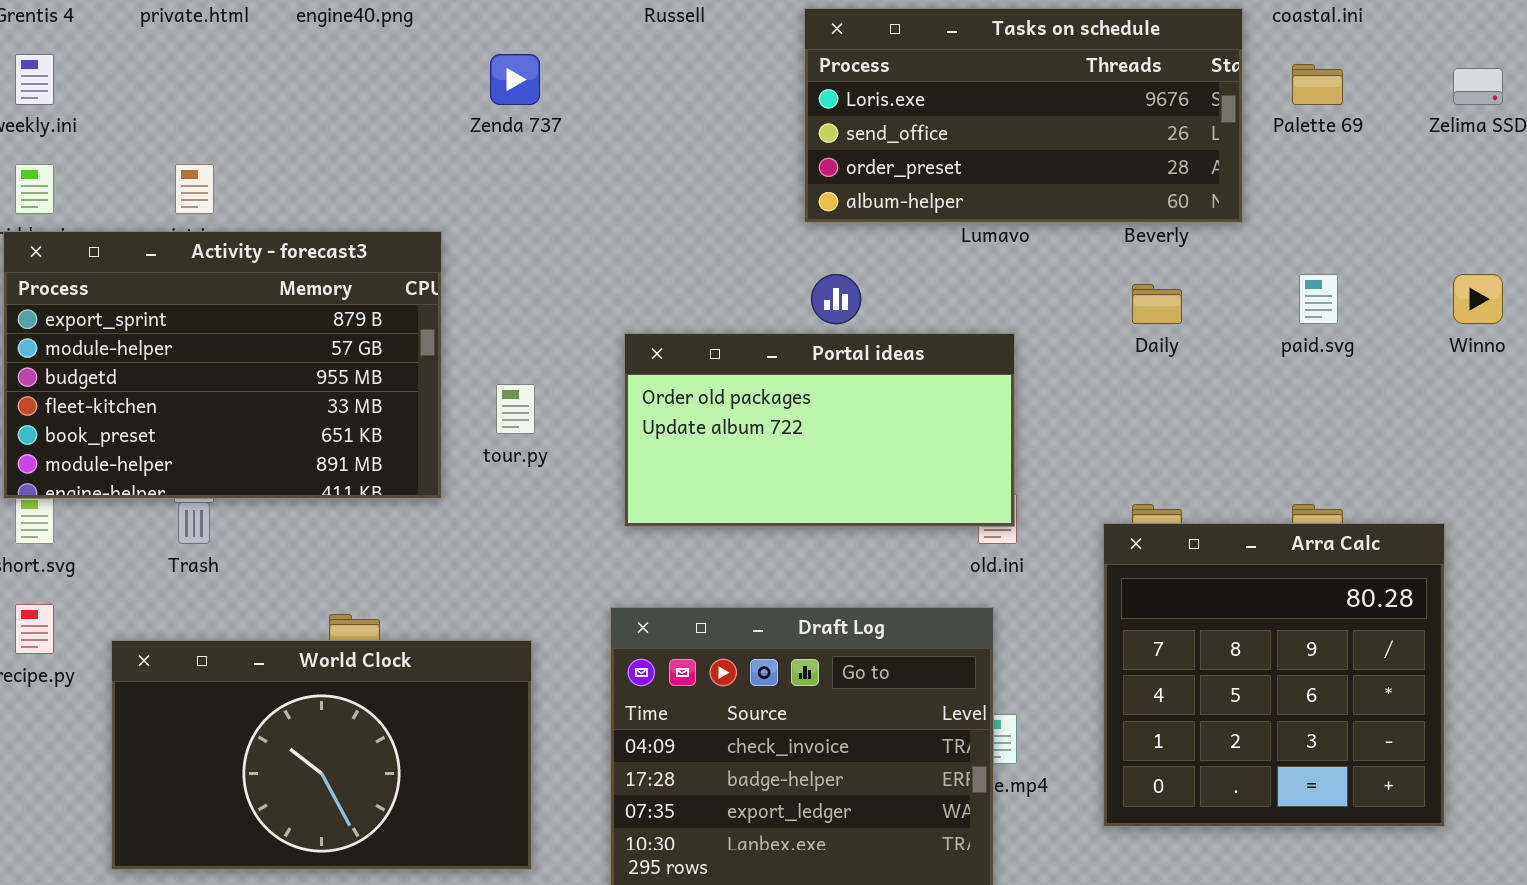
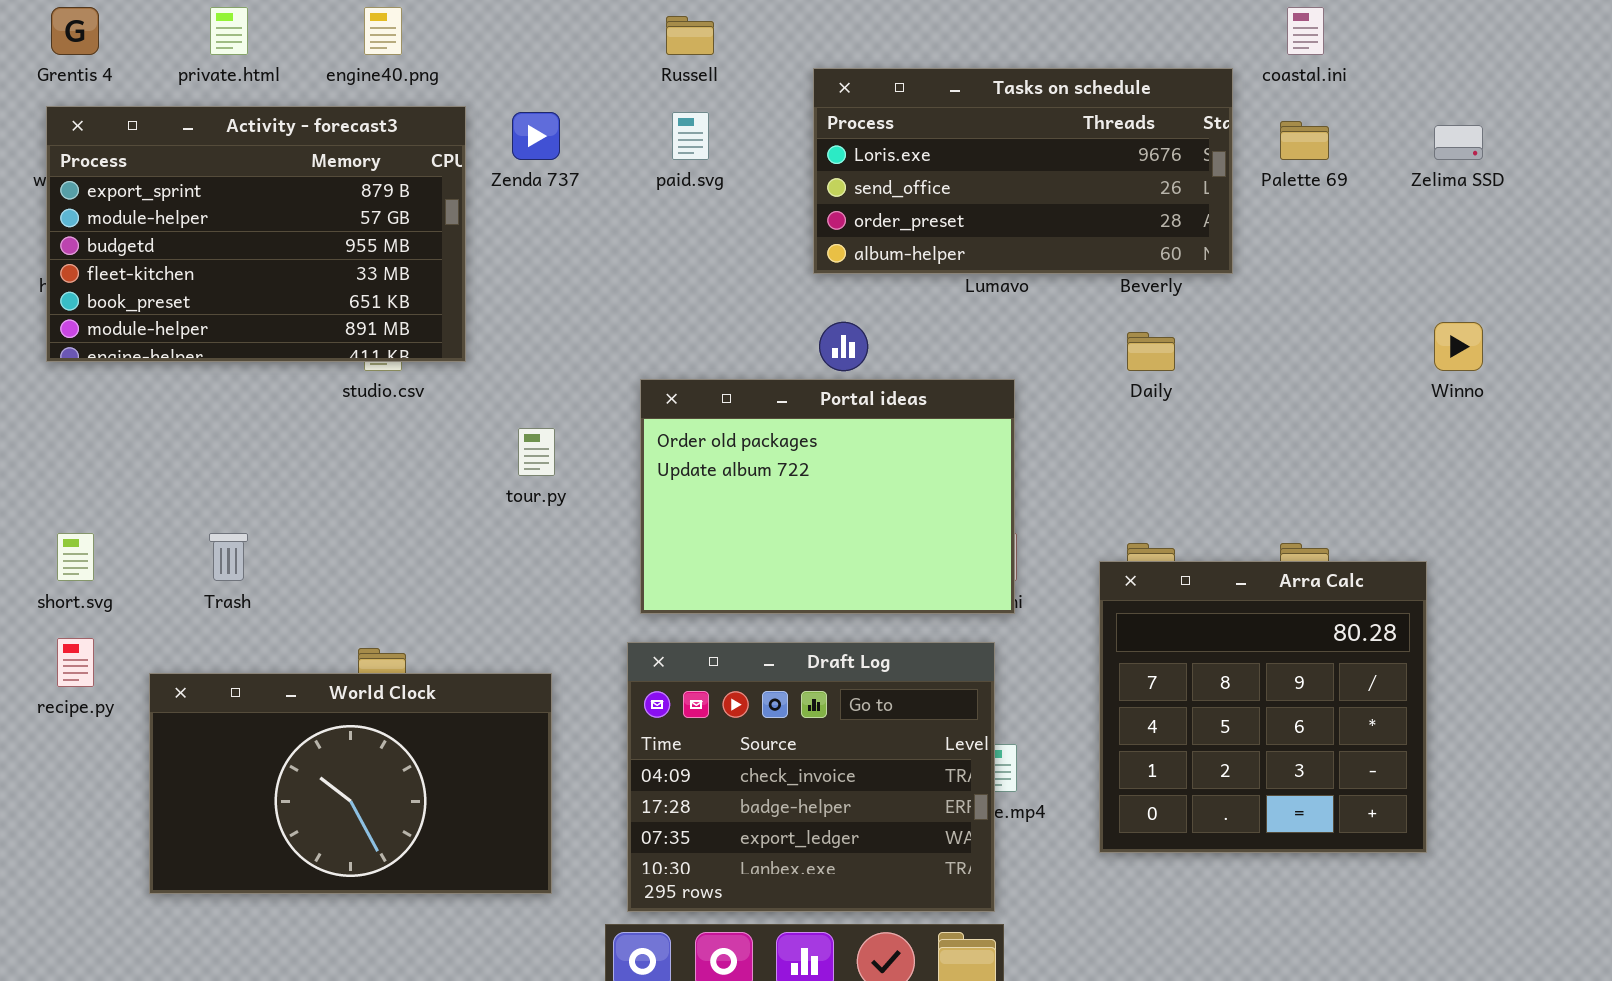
Activity - forecast3: [3,231,442,499] -> [46,106,466,362], moved
paid.svg: [1299,274,1338,324] -> [672,112,709,160], moved
Portal ideas: [624,333,1015,527] -> [640,379,1015,614], resized

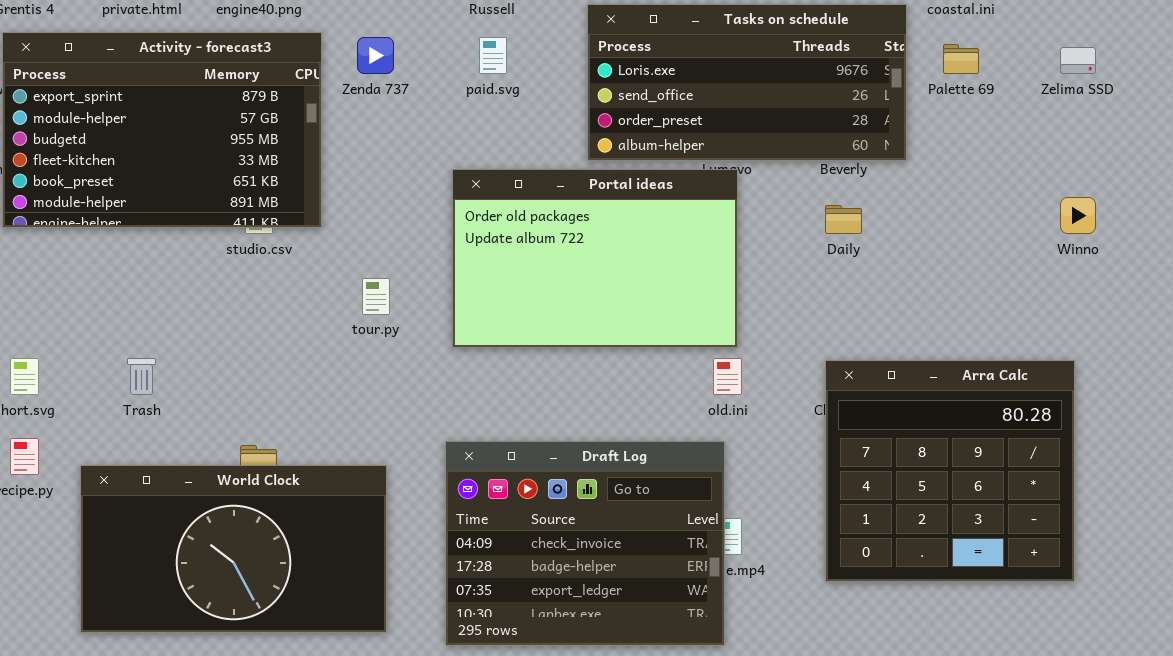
Portal ideas: [640,379,1015,614] -> [452,169,738,348], moved
Arra Calc: [1099,561,1427,853] -> [825,360,1075,582], moved

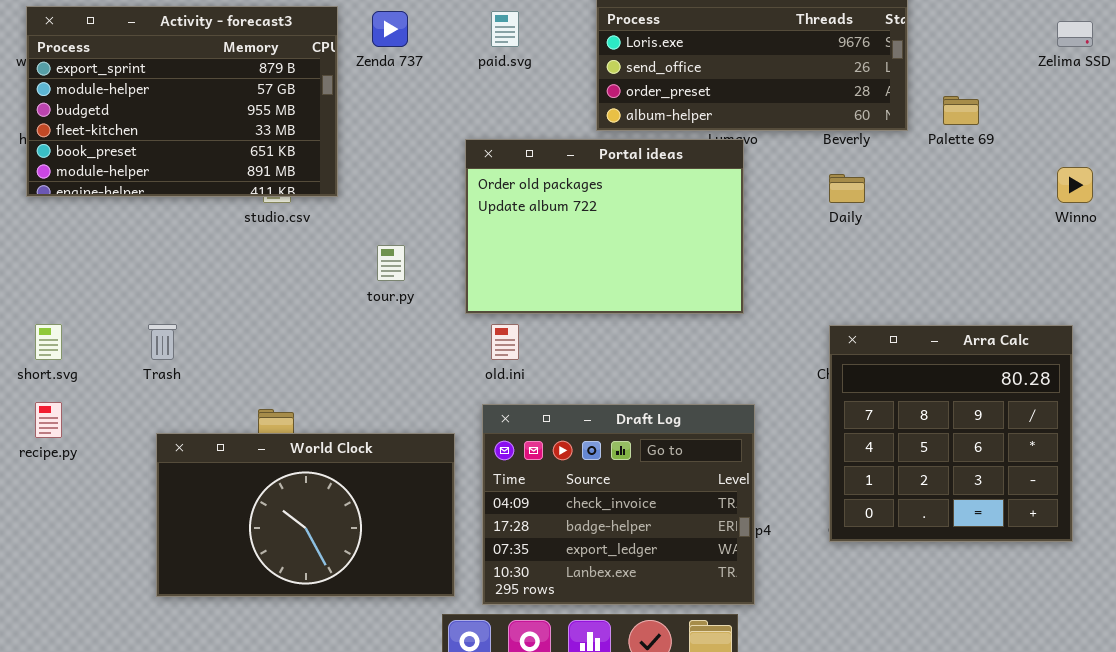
Palette 69: [943,44,979,74] -> [943,96,979,125], moved
old.ini: [713,358,742,395] -> [491,324,519,360], moved
Draft Log: [445,441,725,646] -> [482,404,755,605], moved
World Clock: [80,465,387,633] -> [156,433,455,597], moved

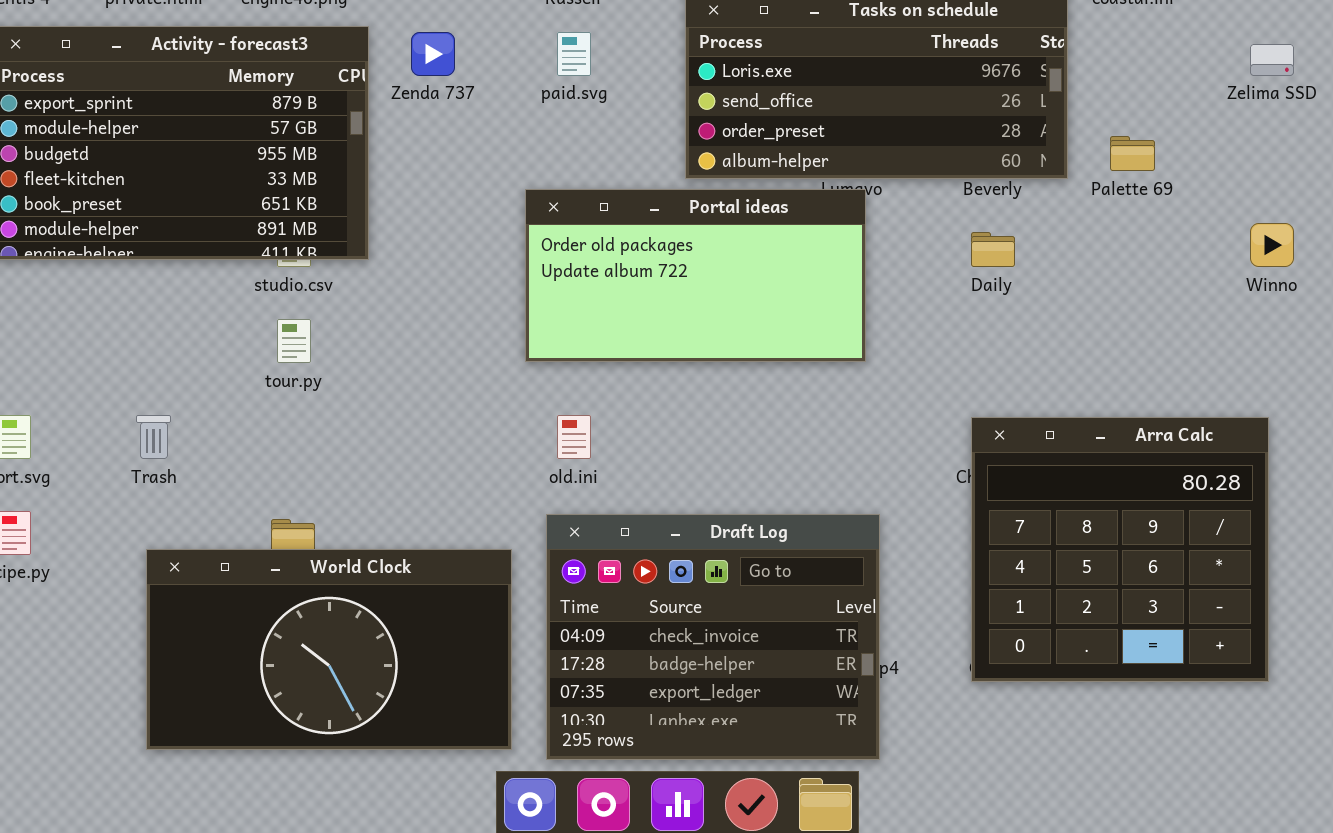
Portal ideas: [465,139,744,314] -> [525,189,866,362], resized
tour.py: [377,245,405,281] -> [277,319,311,363], moved

